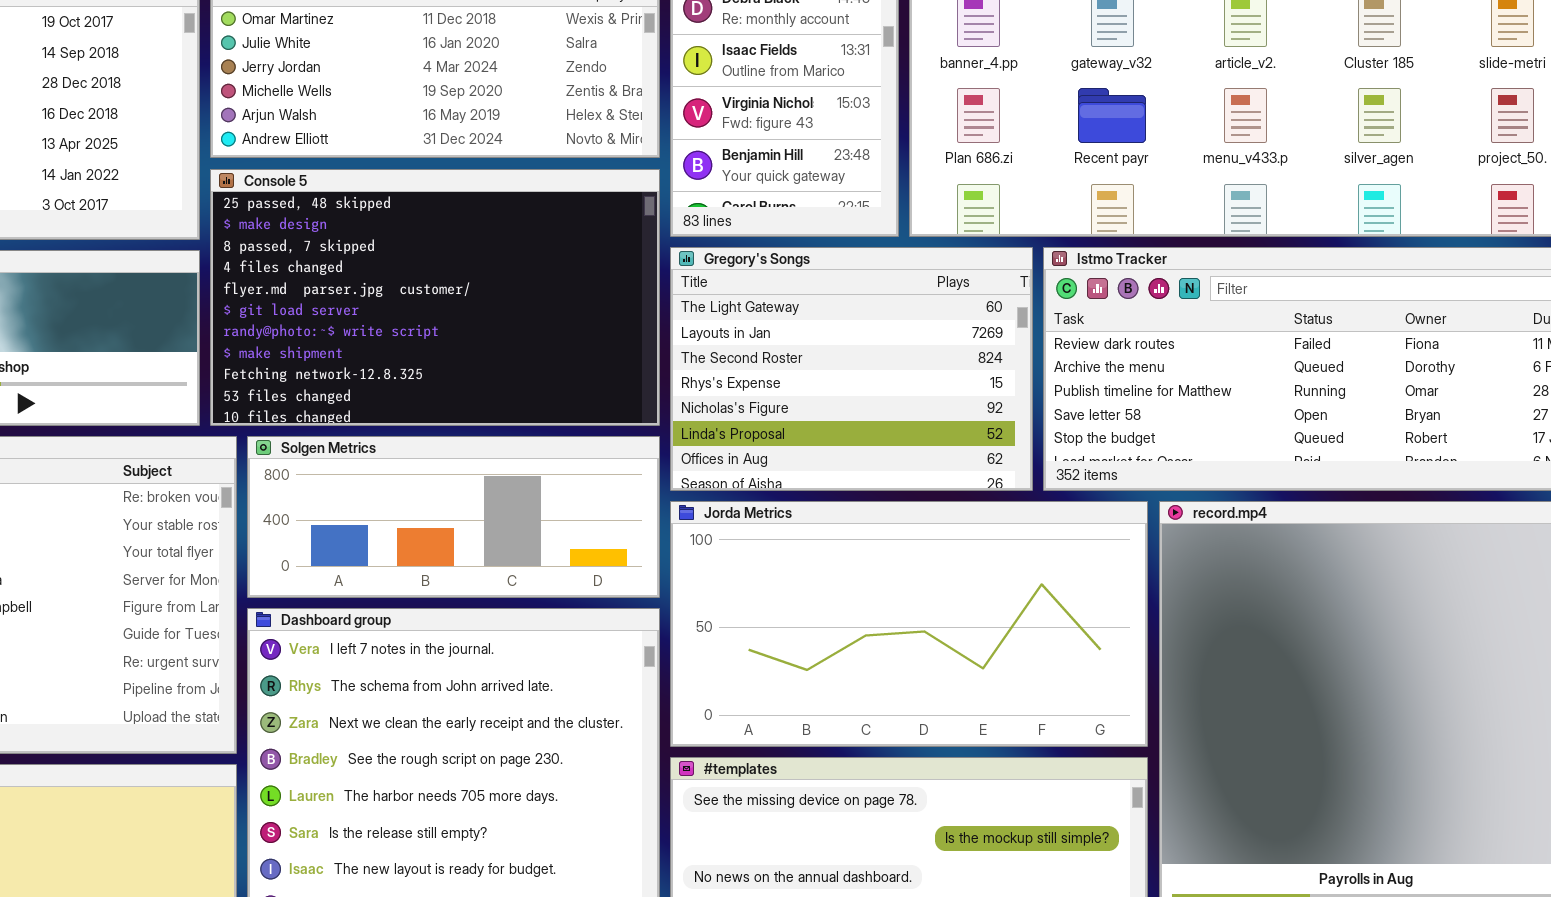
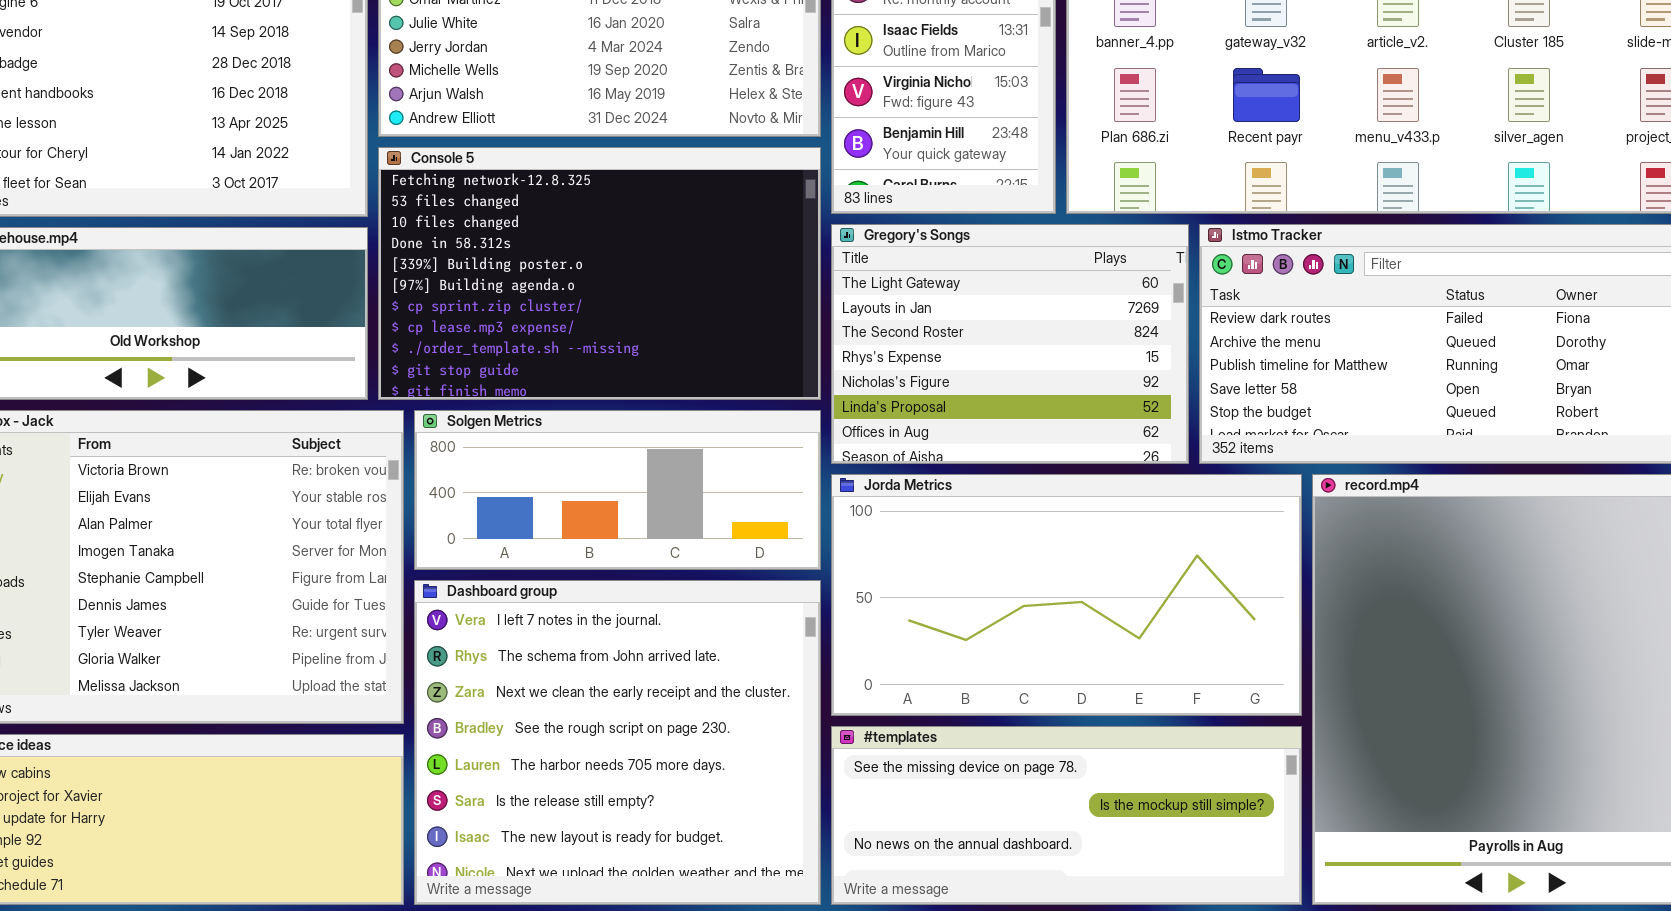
Console 5: [210,169,660,426] -> [378,147,821,400], scrolled down 8 rows

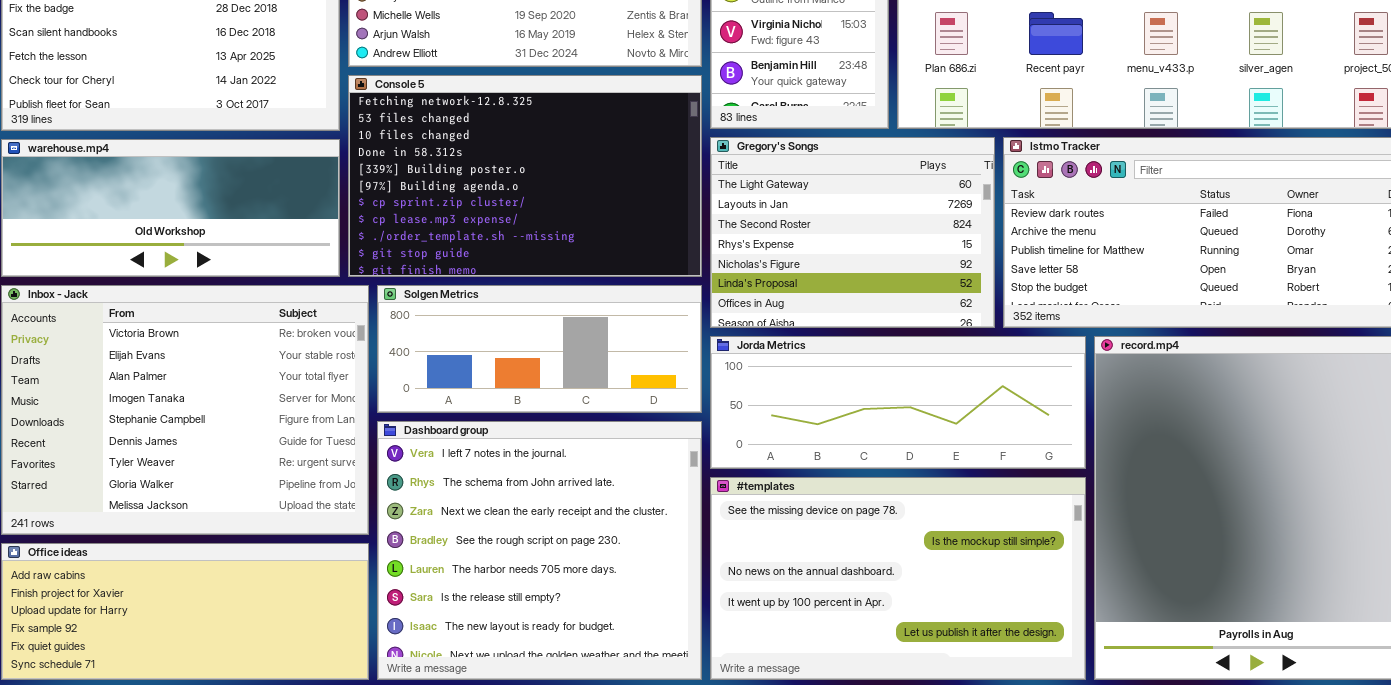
Jorda Metrics: [831,474,1302,716] -> [710,336,1086,469], resized
#templates: [831,726,1302,905] -> [710,477,1086,680], resized

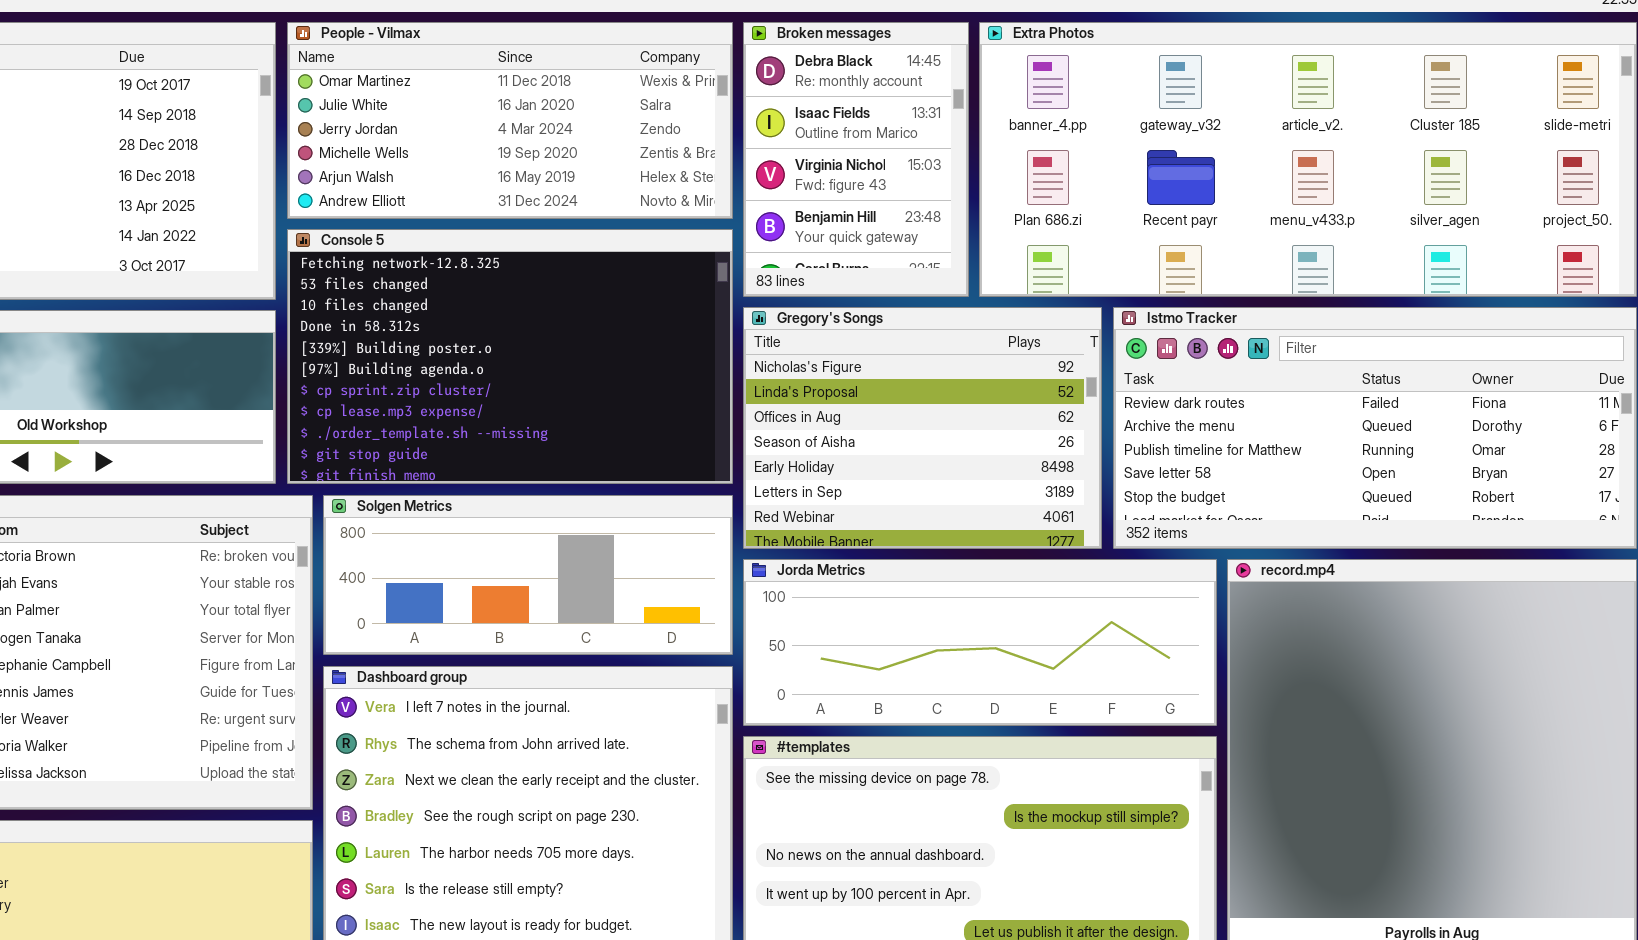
Gregory's Songs: [710,137,995,328] -> [743,307,1102,549], scrolled down 4 rows

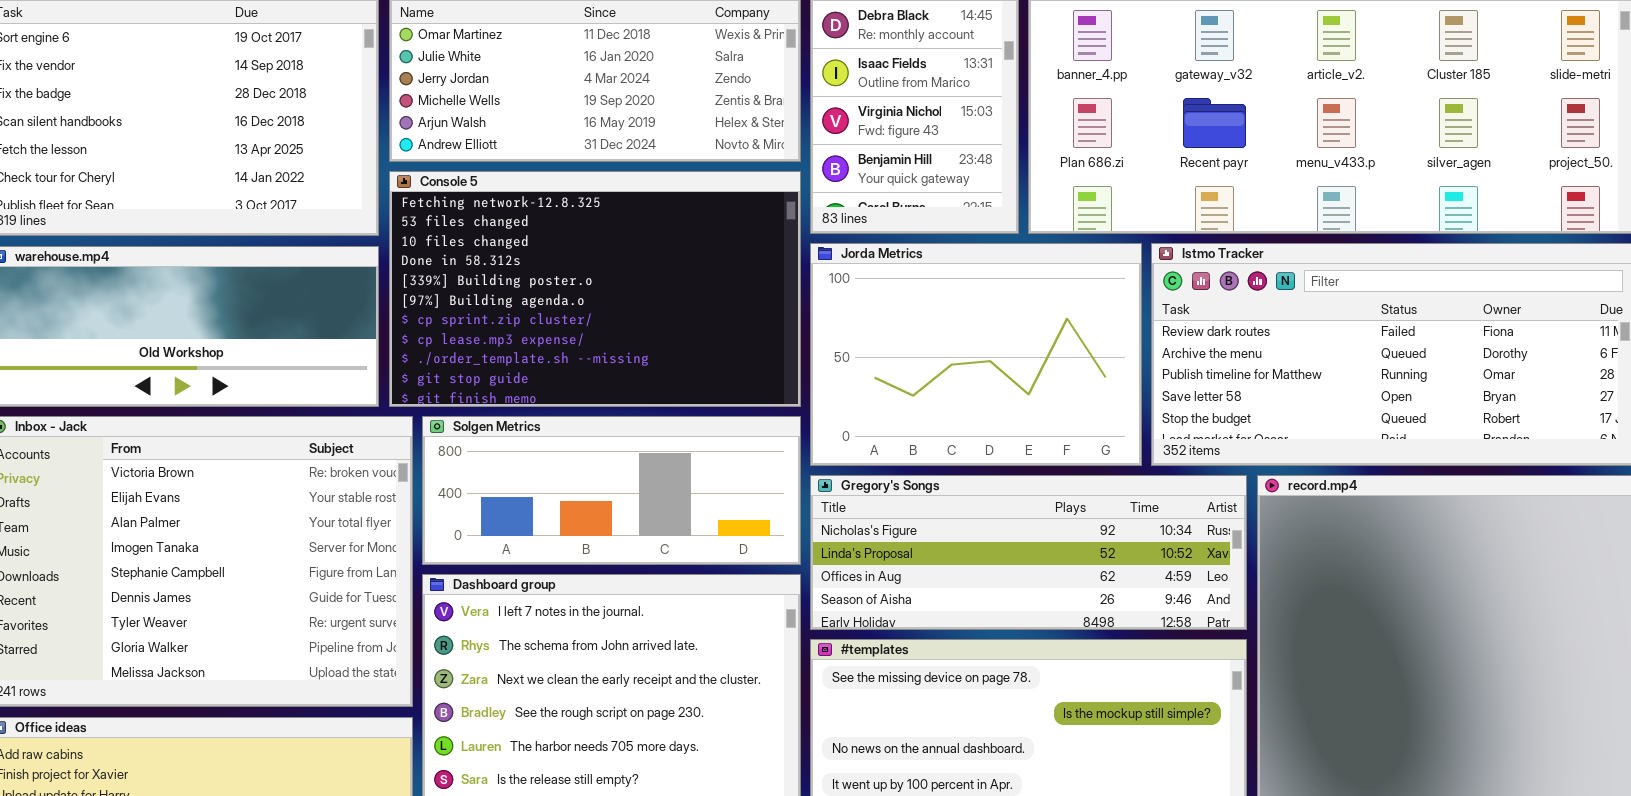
Gregory's Songs: [743,307,1102,549] -> [810,475,1247,630], moved, resized
Jorda Metrics: [743,559,1217,726] -> [810,243,1142,466], moved, resized

